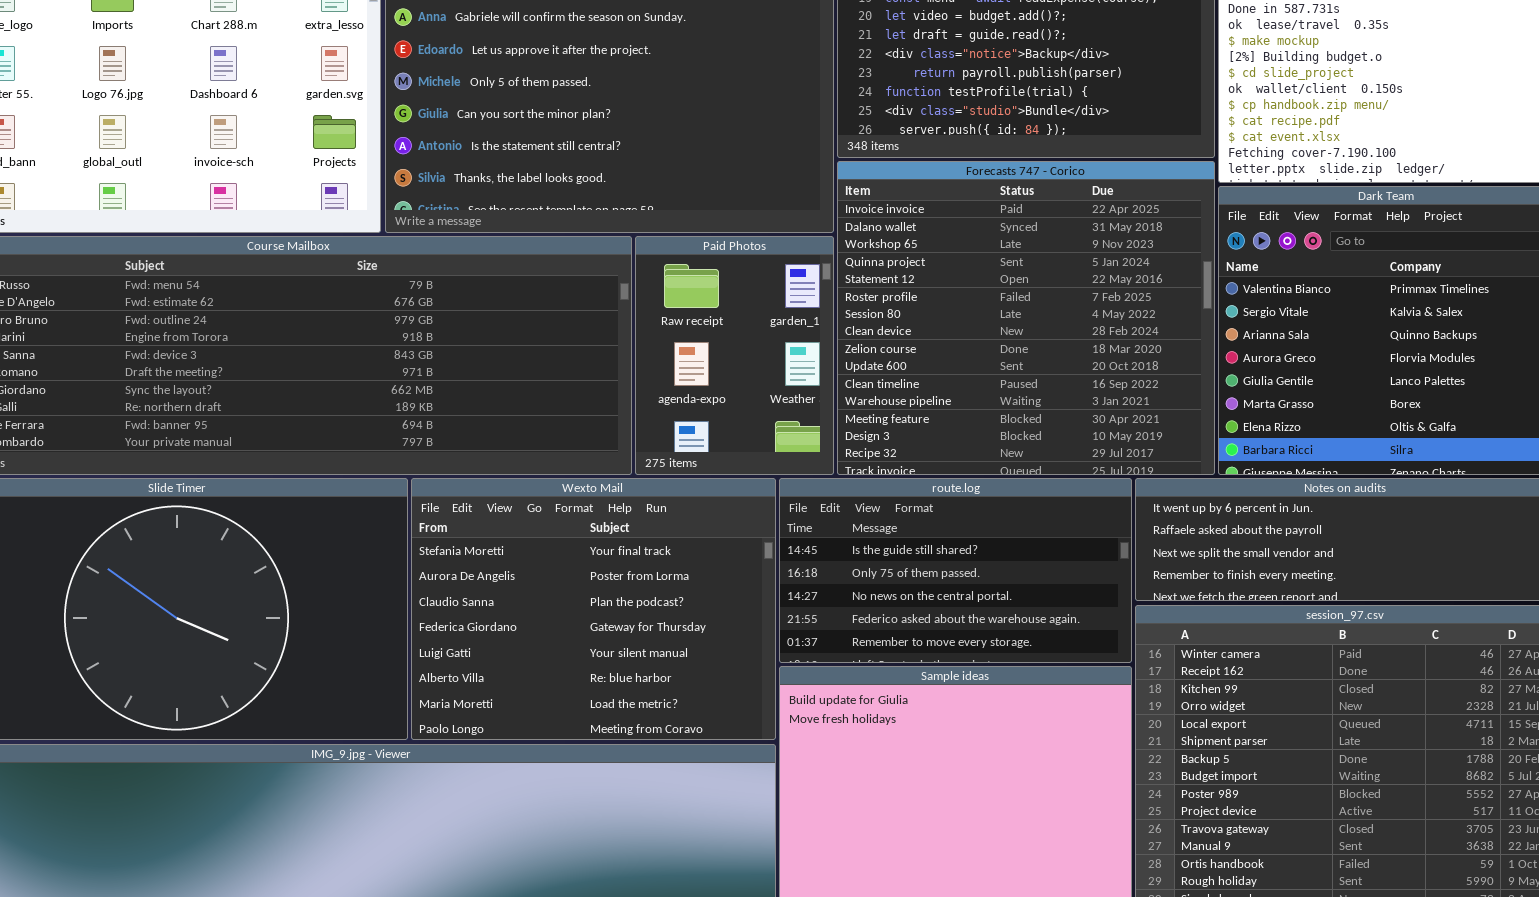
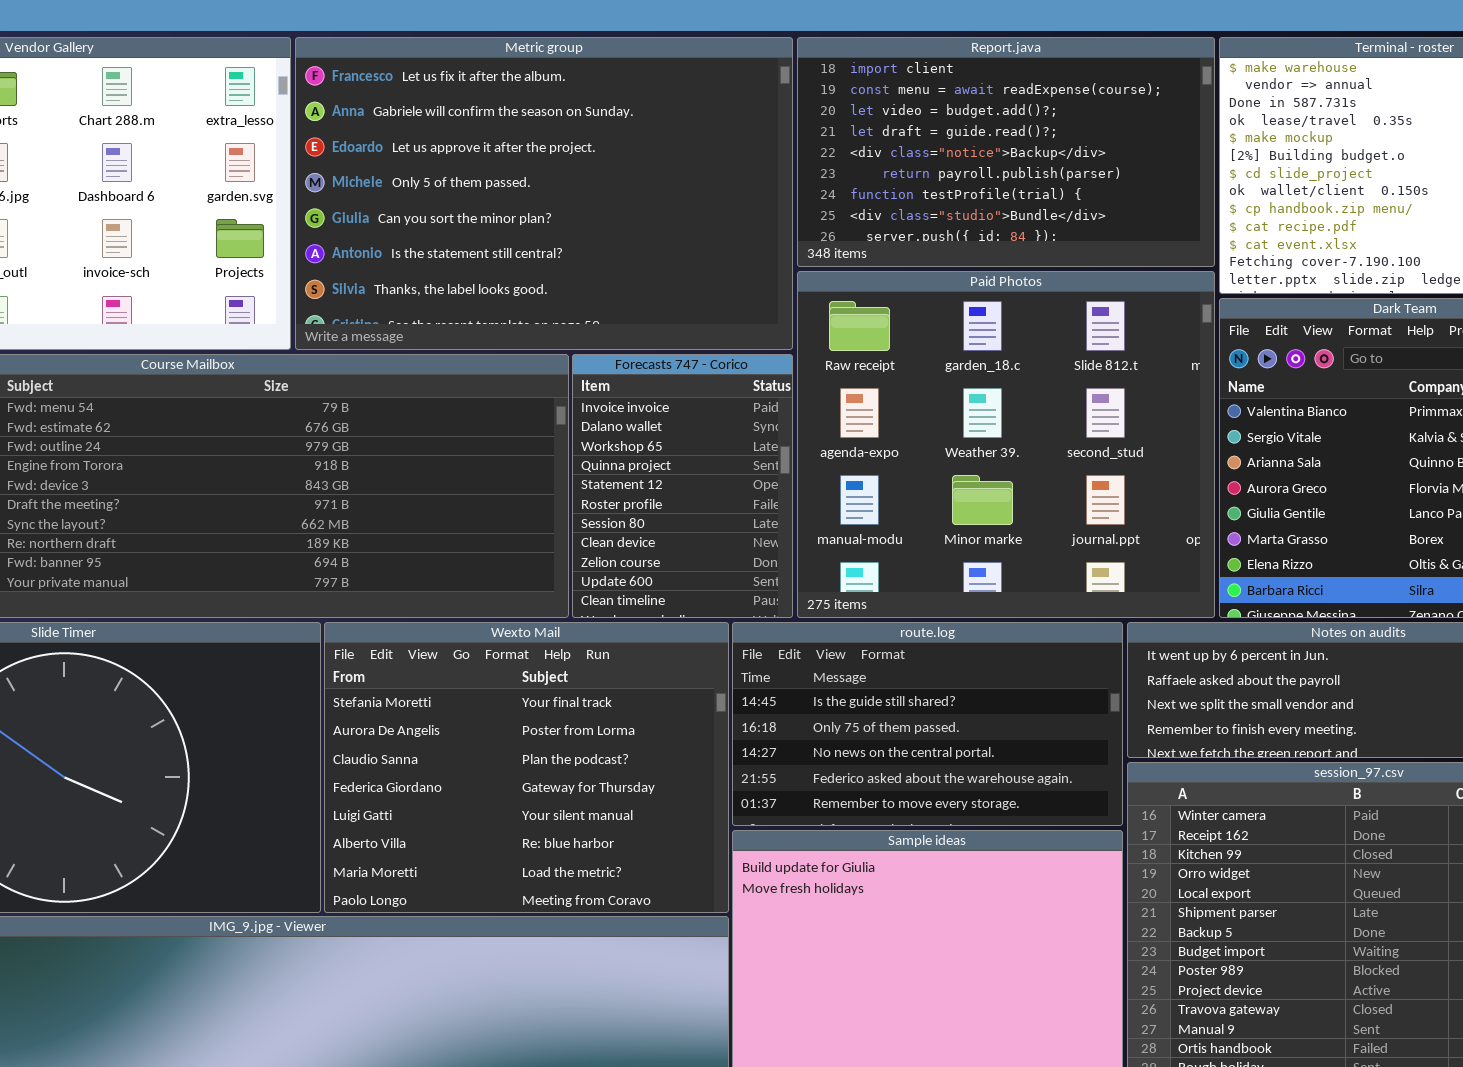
Forecasts 747 - Corico: [837,161,1215,475] -> [572,354,793,618], moved, resized
Paid Photos: [635,236,834,475] -> [797,271,1215,618], moved, resized

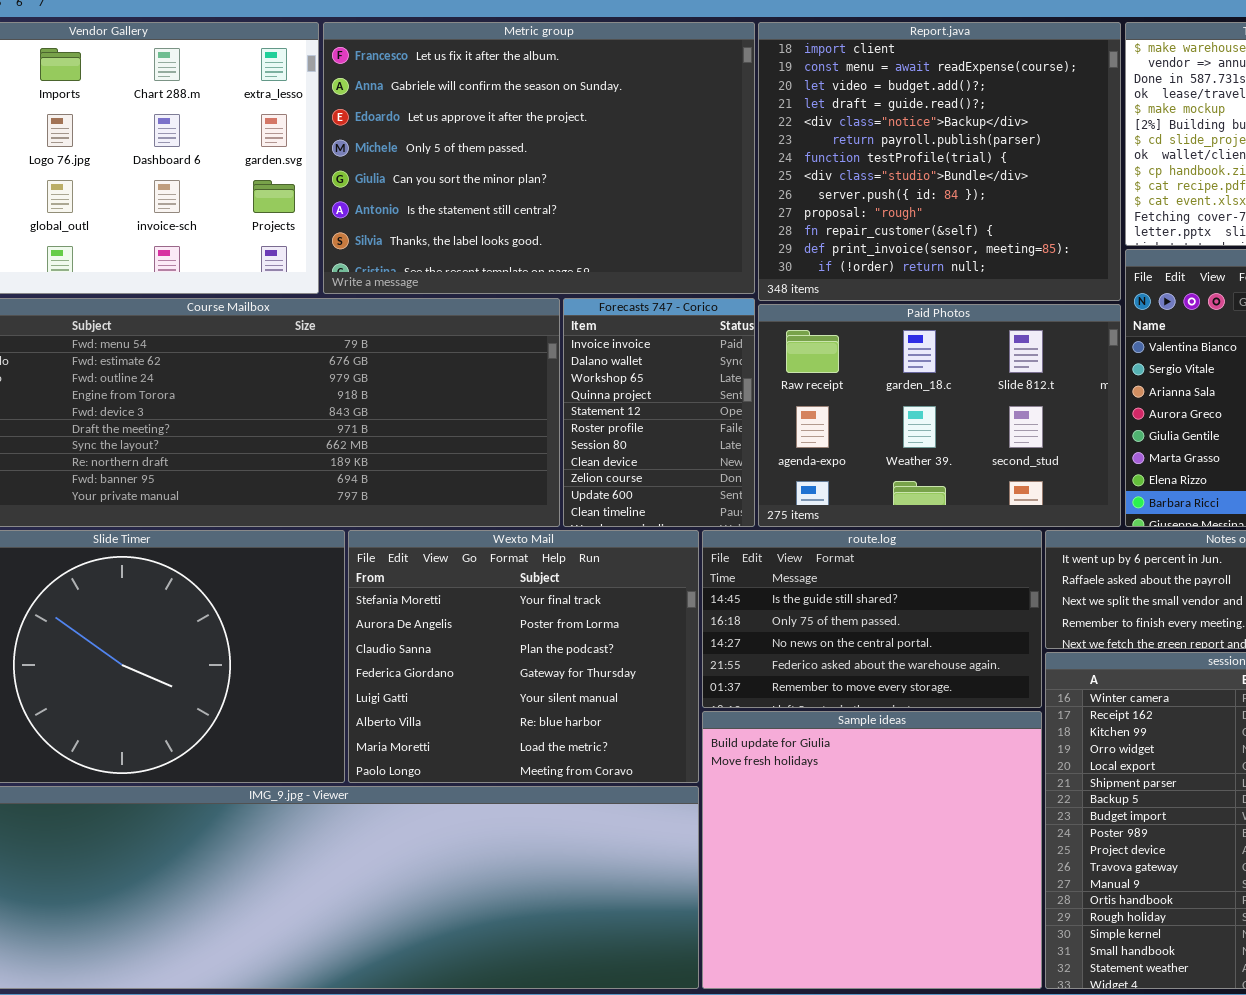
Report.java: [797,37,1215,267] -> [758,22,1121,301], resized
Paid Photos: [797,271,1215,618] -> [758,304,1121,527], resized

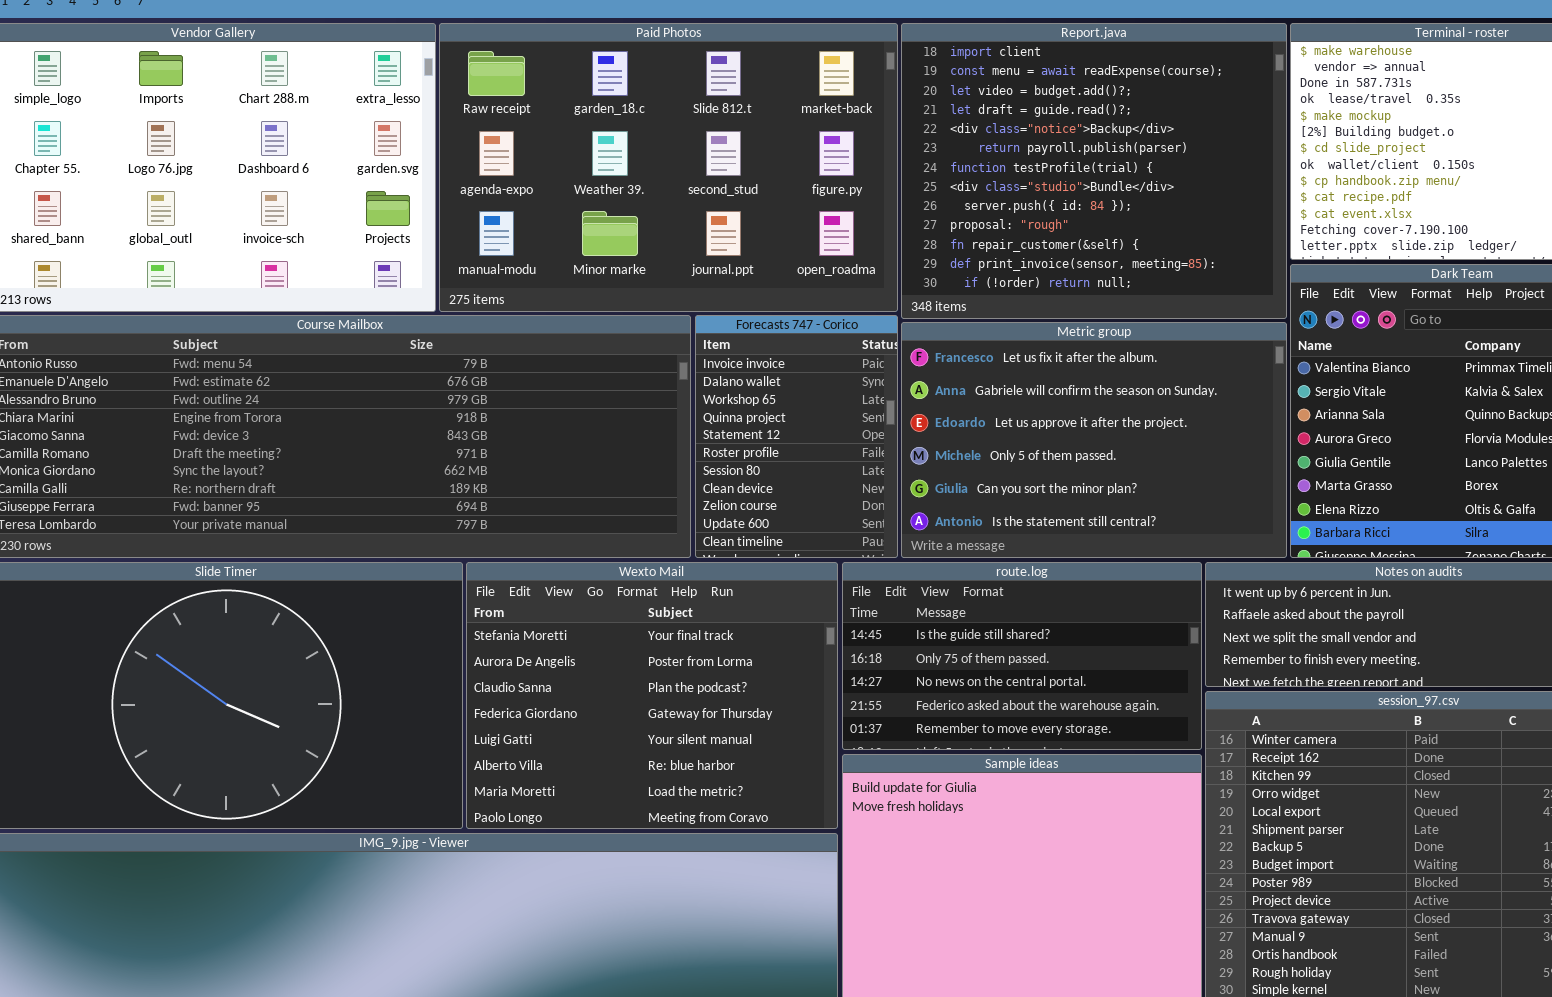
Metric group: [323,22,755,294] -> [901,322,1287,558], moved, resized
Paid Photos: [758,304,1121,527] -> [439,23,898,312], moved, resized

